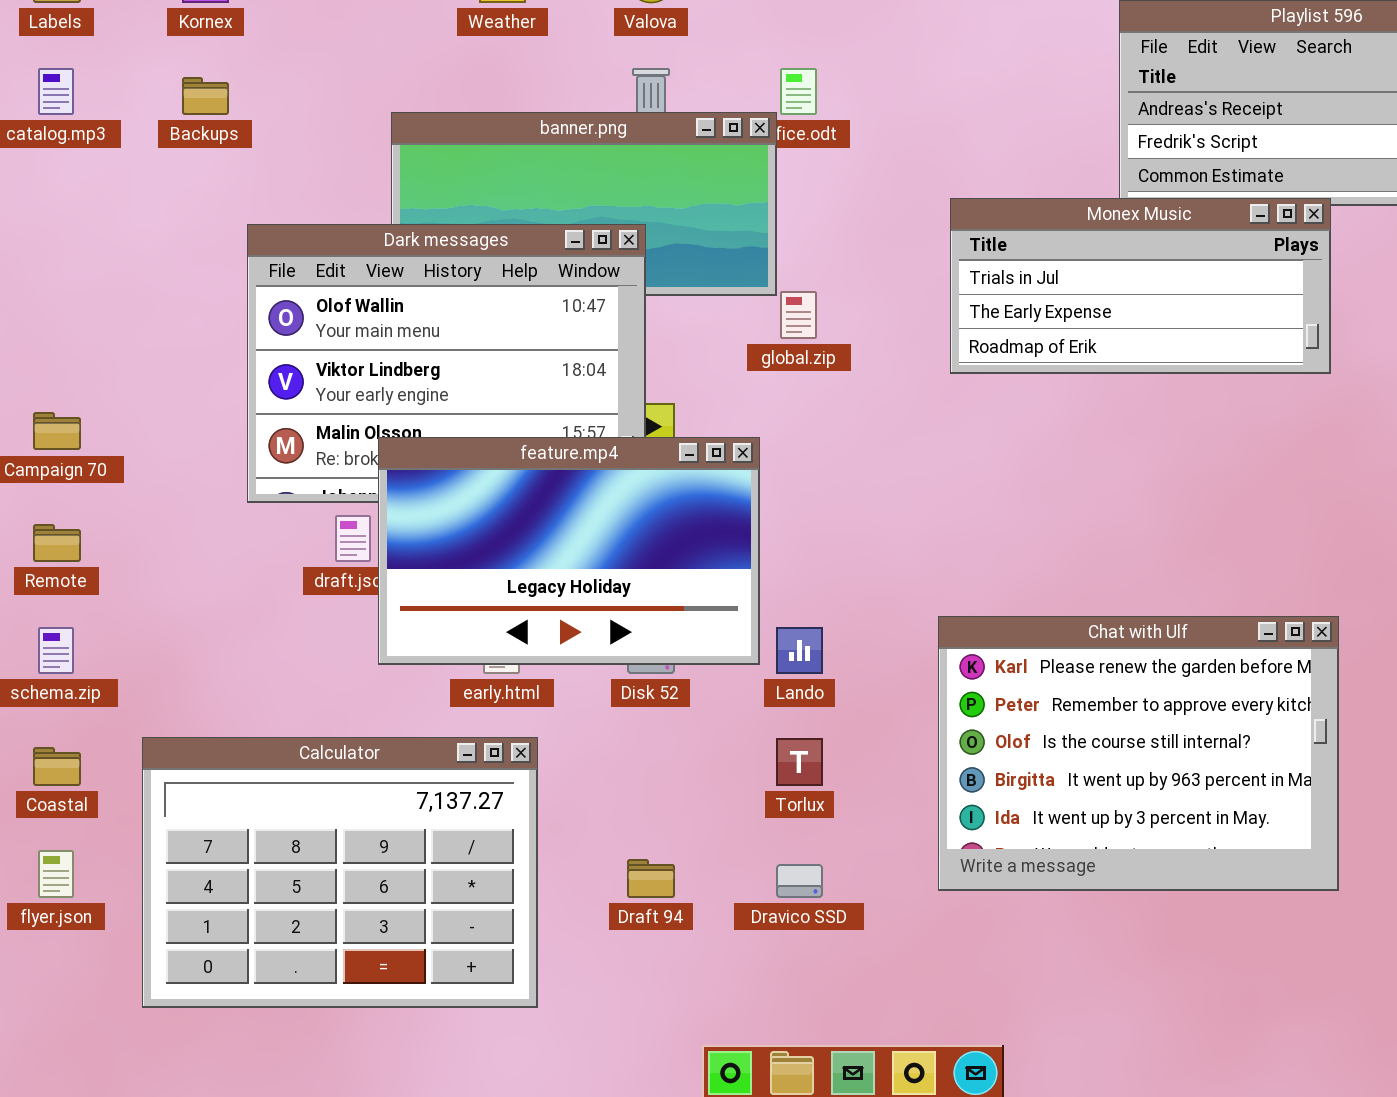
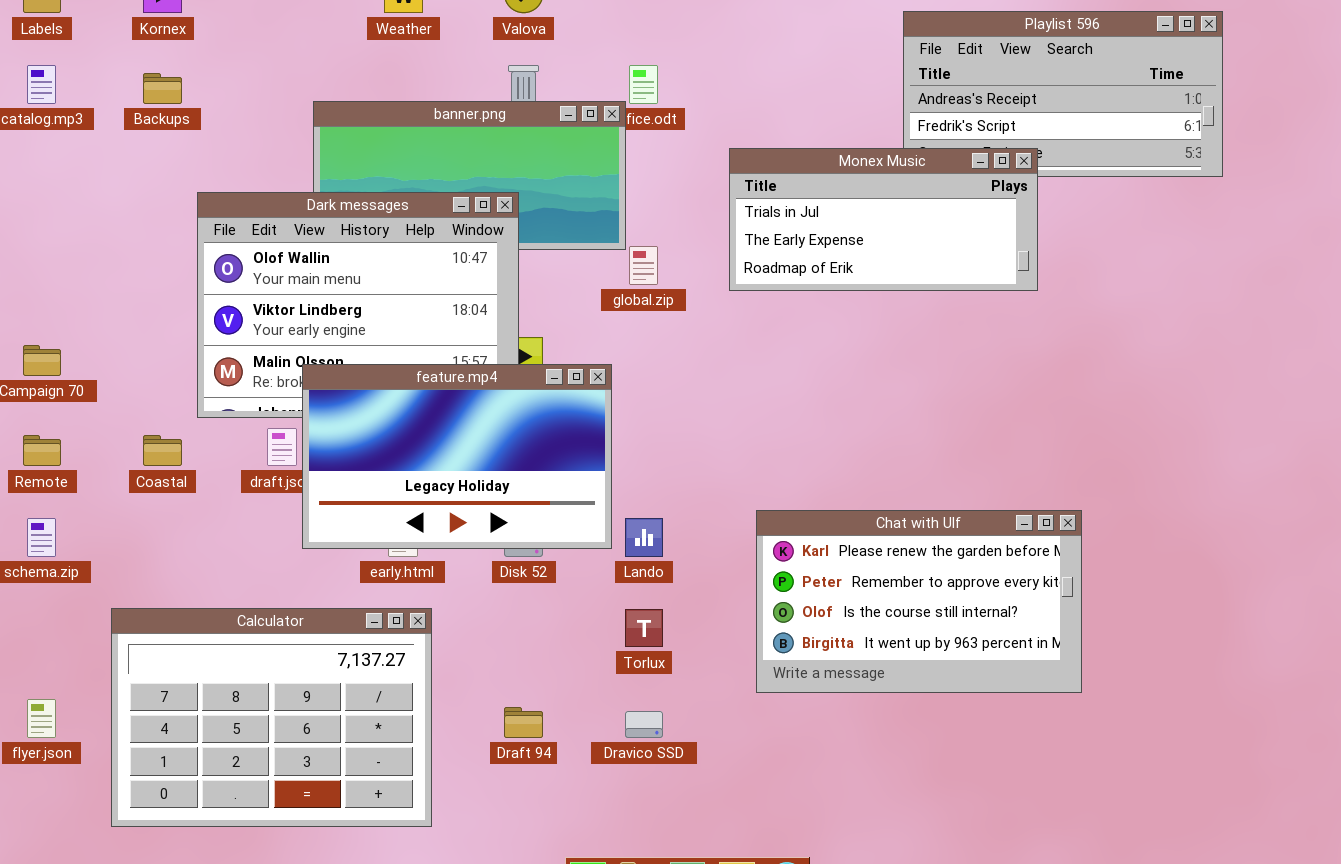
Monex Music: [950,198,1331,374] -> [729,148,1038,291], moved
Chat with Ulf: [938,616,1339,891] -> [756,510,1082,693], resized
Coastal: [33,747,81,786] -> [143,435,182,466], moved

